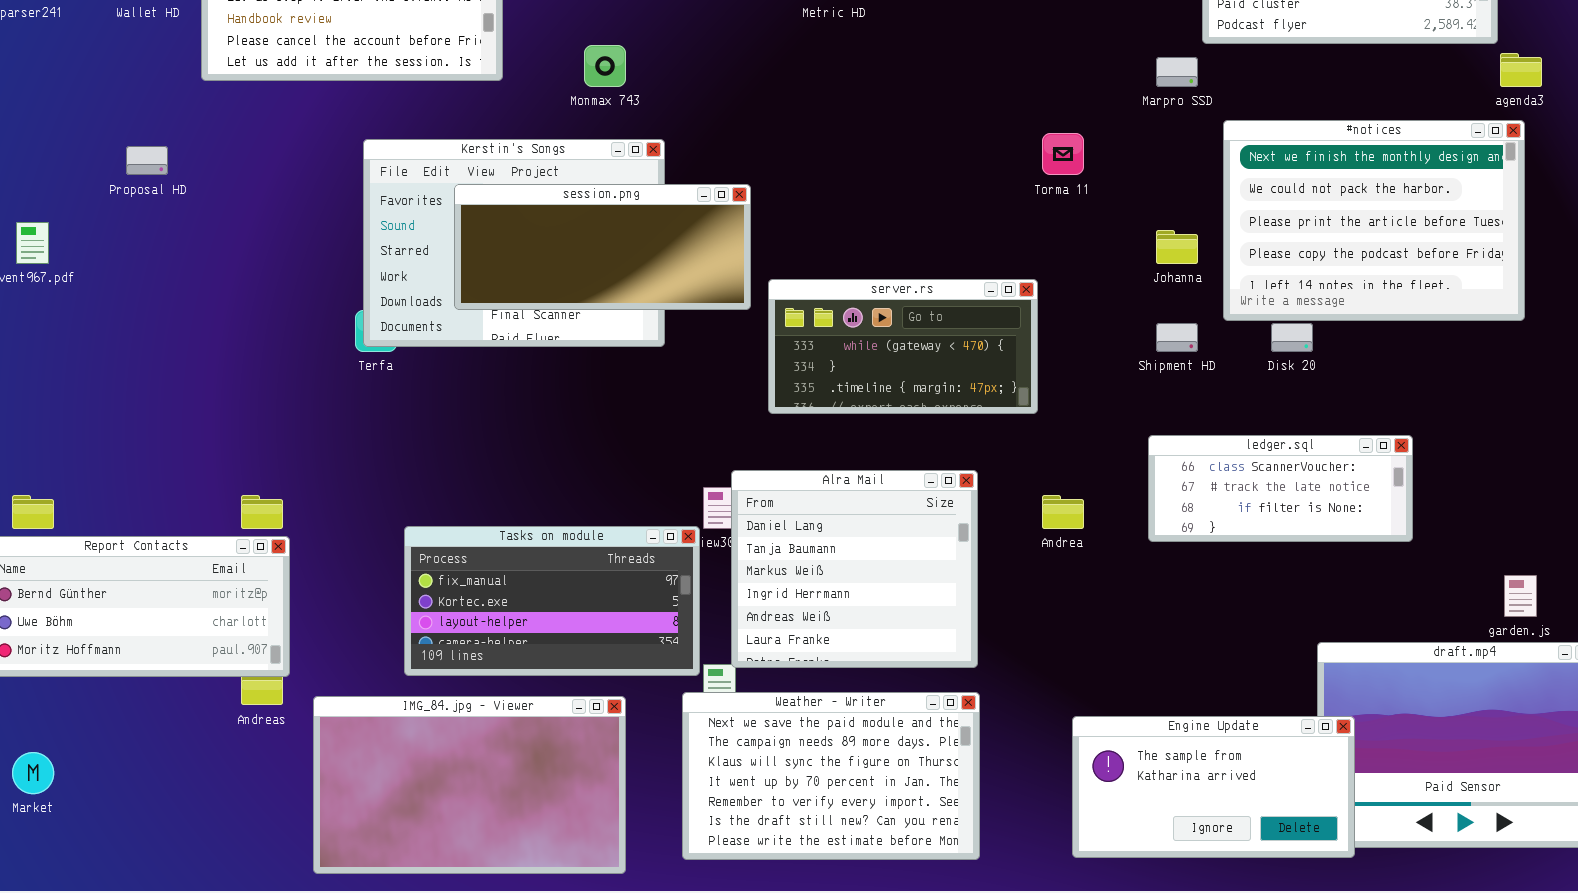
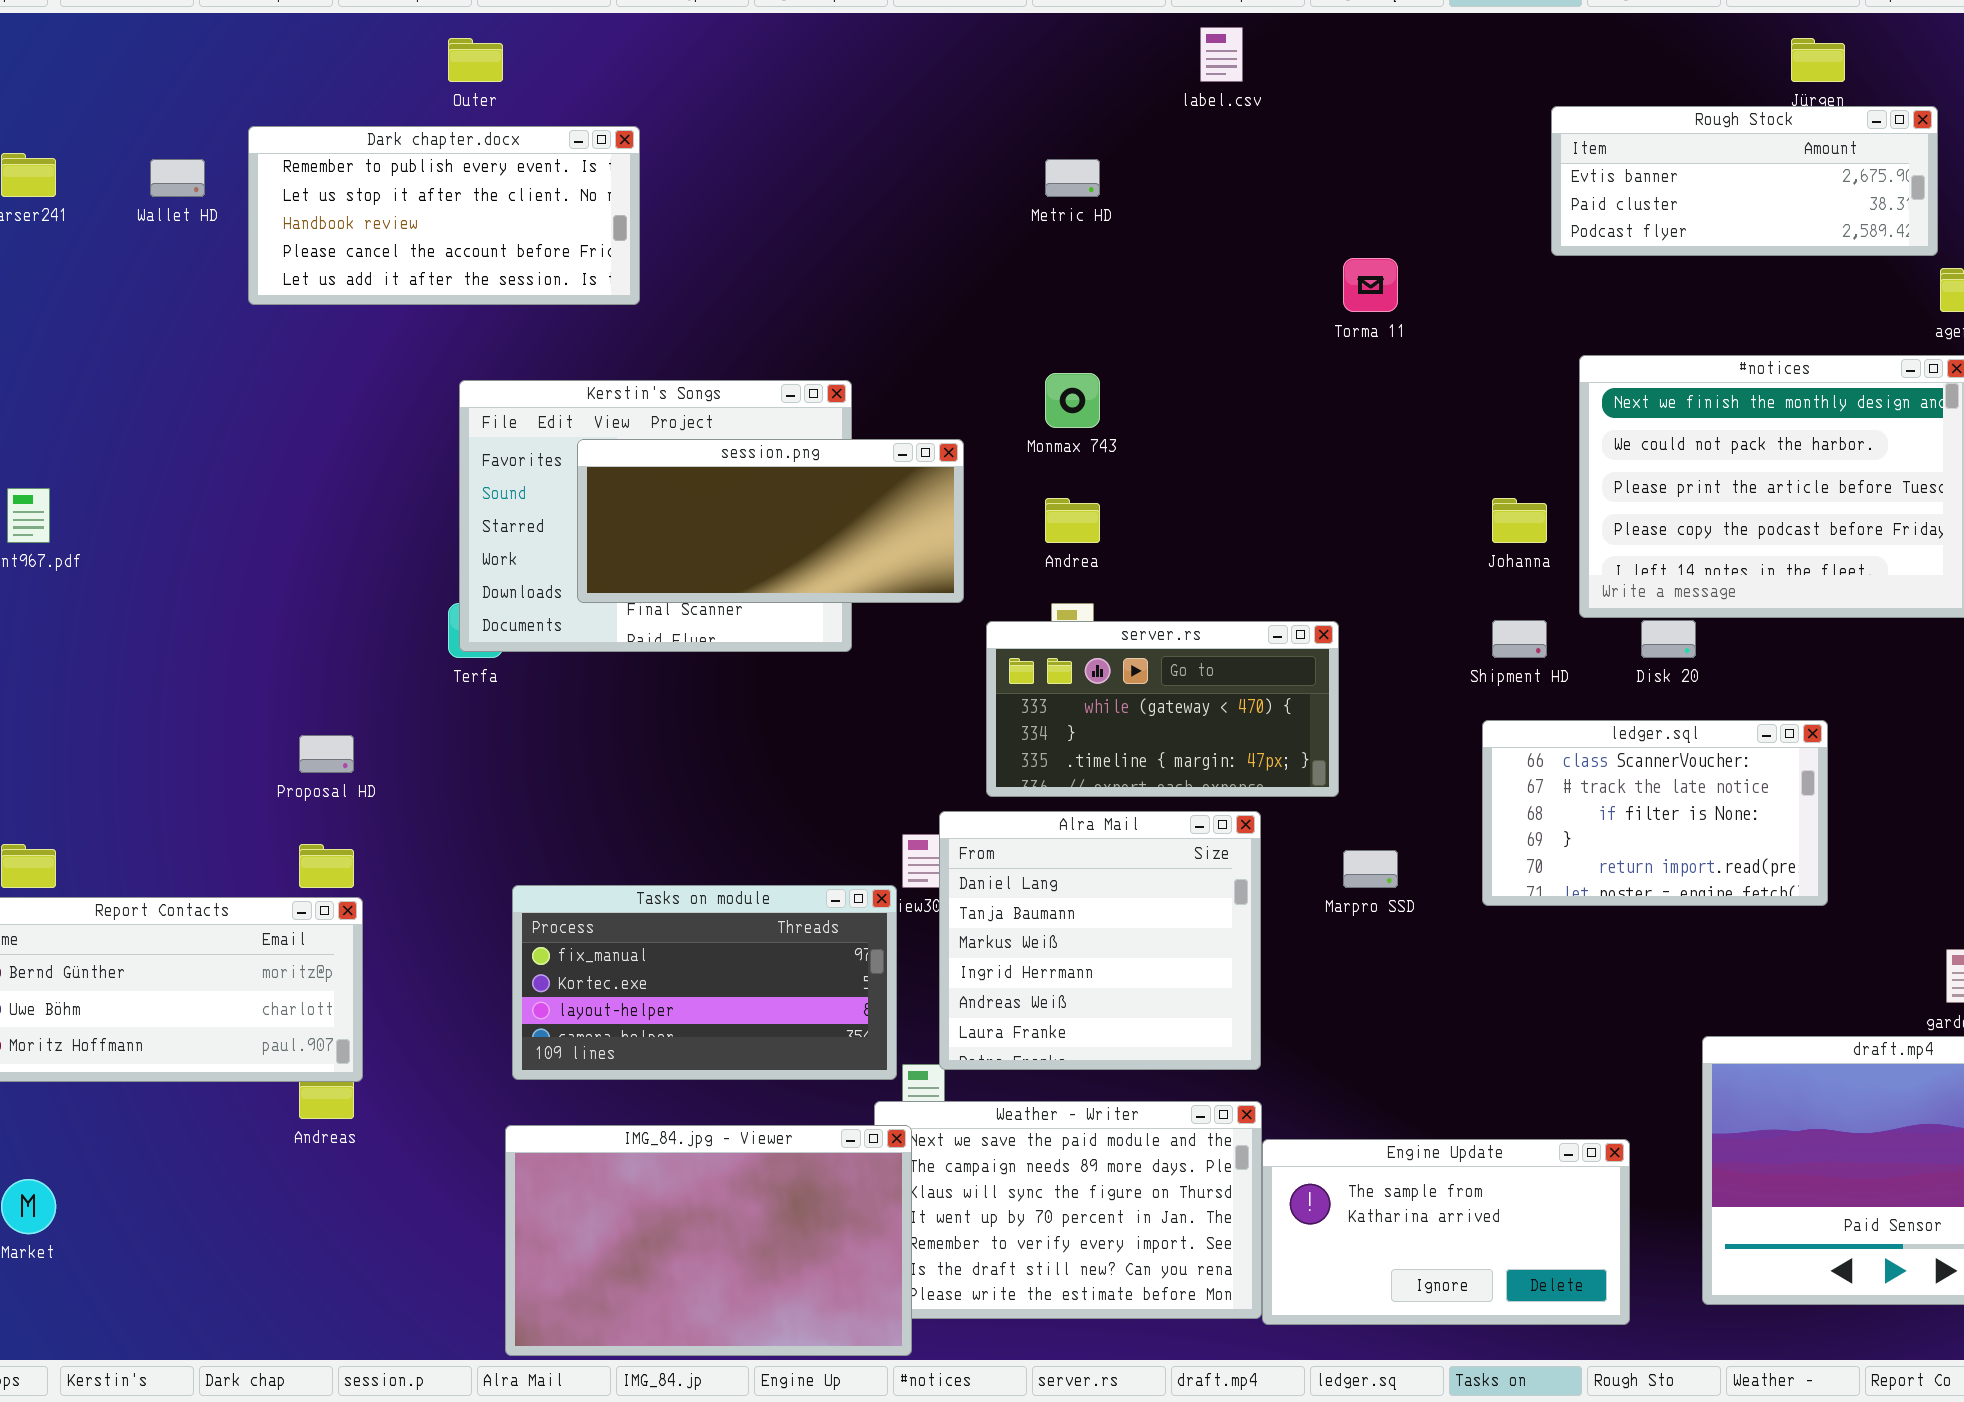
Monmax 743: [584,45,626,87] -> [1045,373,1100,428], moved
Marpro SSD: [1156,57,1198,87] -> [1343,850,1398,888], moved
Torma 11: [1042,133,1084,175] -> [1343,258,1398,312], moved
Proposal HD: [126,146,168,175] -> [299,735,354,773], moved
server.rs: [768,279,1038,414] -> [986,621,1339,797], moved
ledger.sql: [1148,435,1413,542] -> [1482,720,1828,906], resized
Andrea: [1042,495,1084,529] -> [1045,498,1100,543], moved
IMG_84.jpg - Viewer: [313,696,626,874] -> [505,1125,912,1356], moved
Engine Update: [1072,716,1355,858] -> [1262,1139,1630,1325], moved

